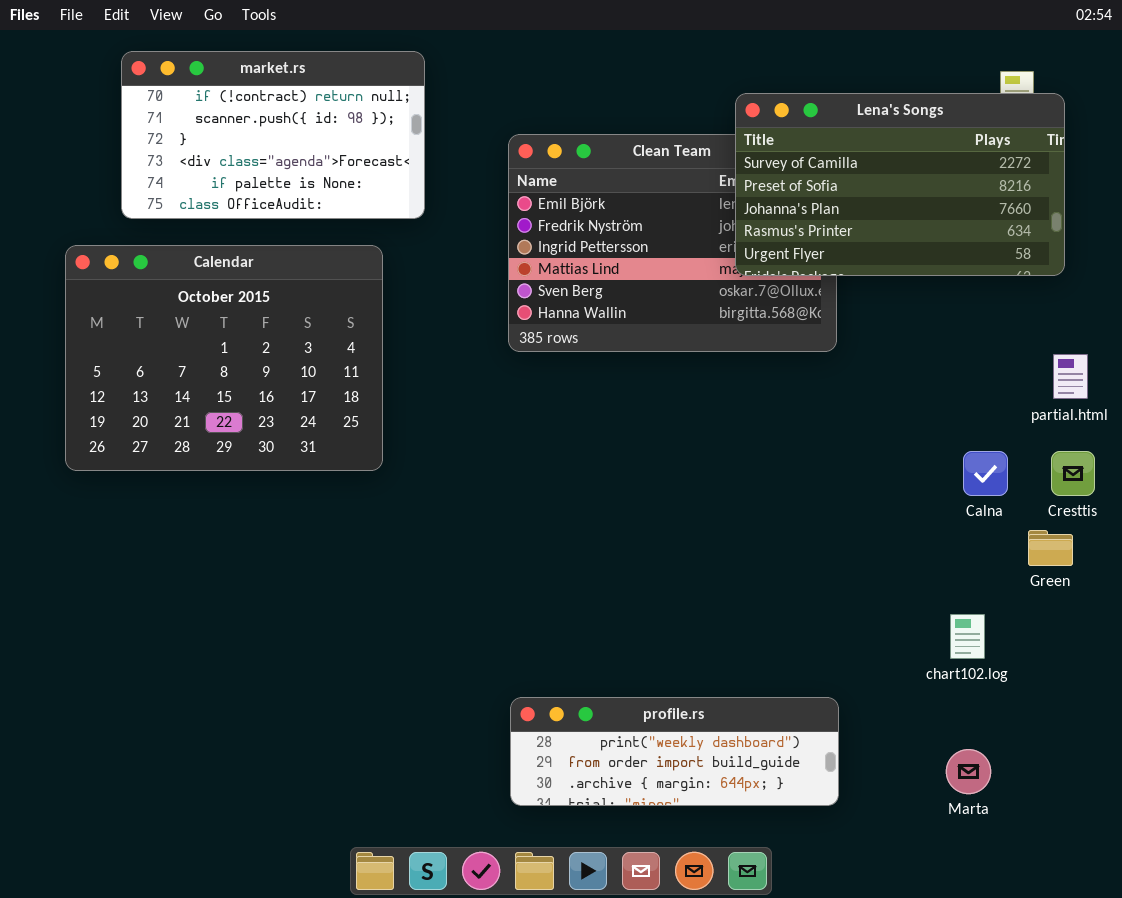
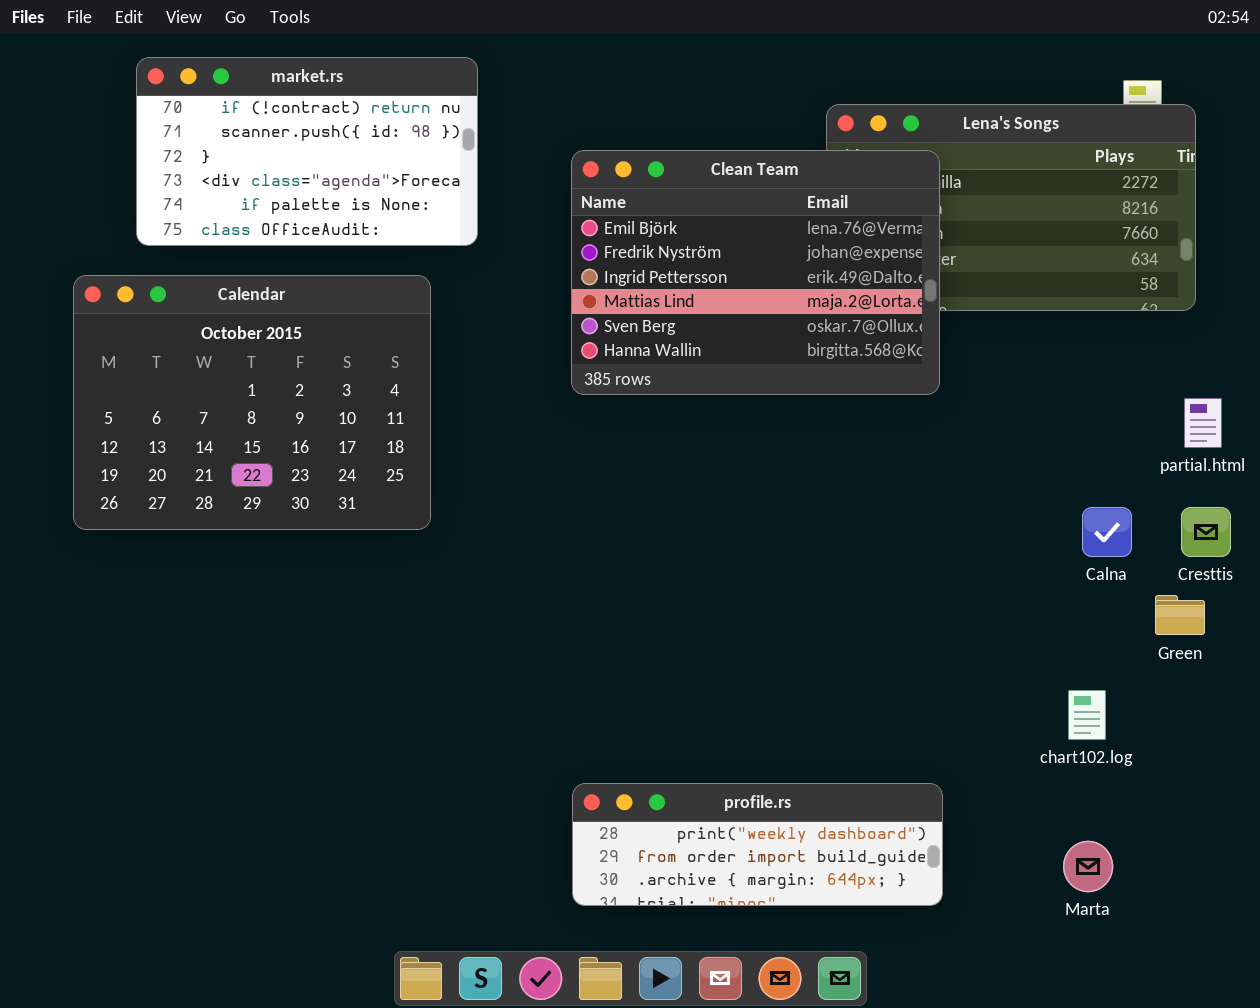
Clean Team: [508,134,837,352] -> [571,150,940,395], raised

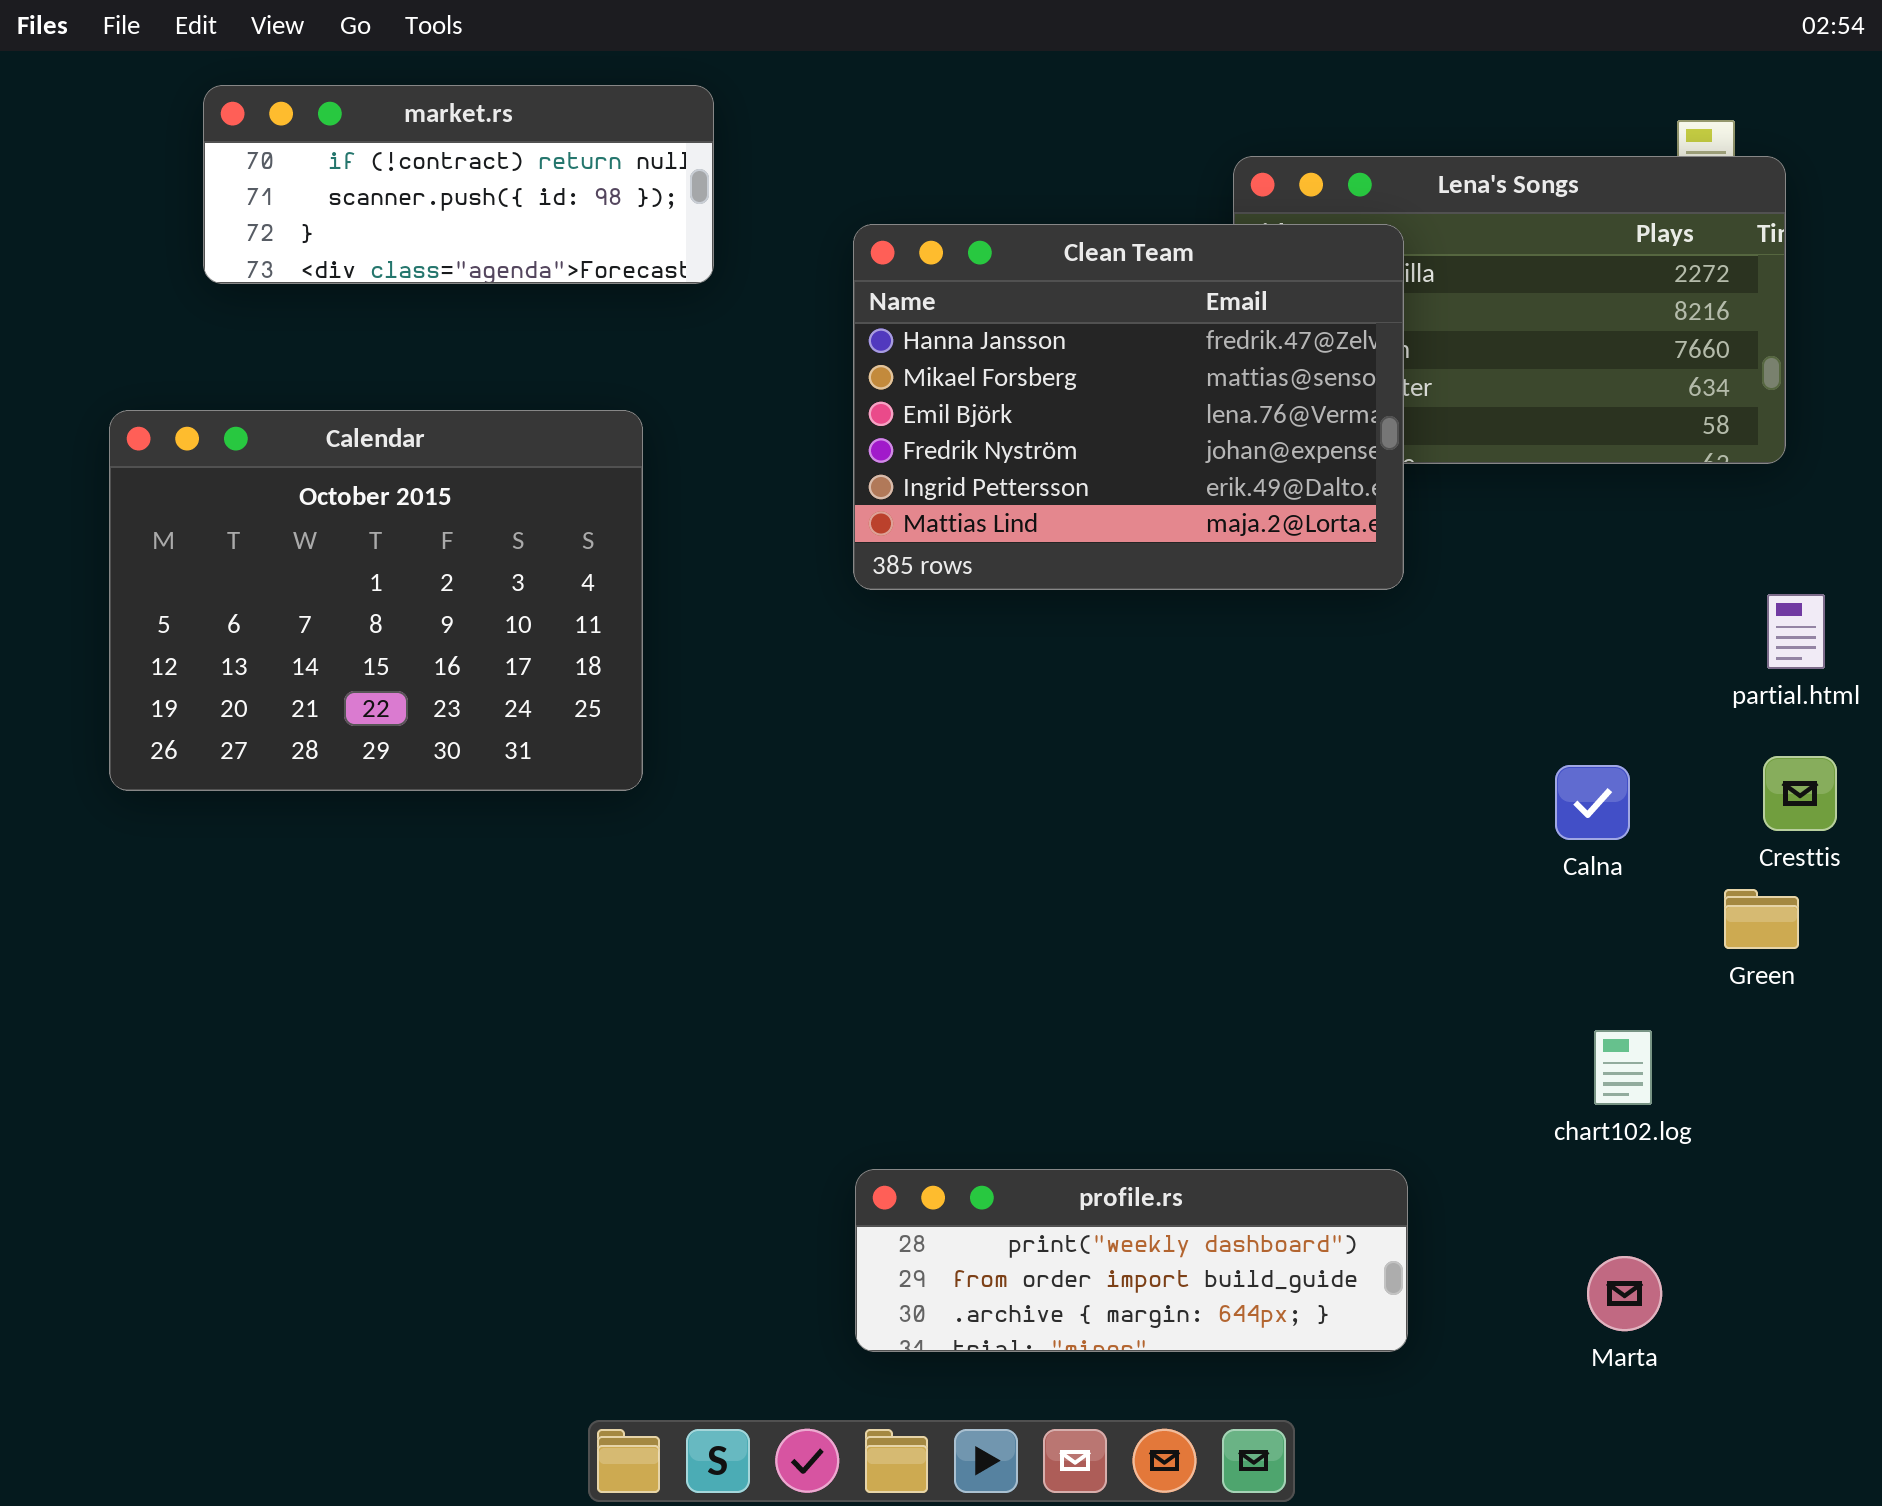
market.rs: [136,57,478,246] -> [203,85,714,284], resized
Clean Team: [571,150,940,395] -> [853,224,1404,590], scrolled up 2 rows
Calna: [1082,507,1132,557] -> [1555,765,1630,840], moved

